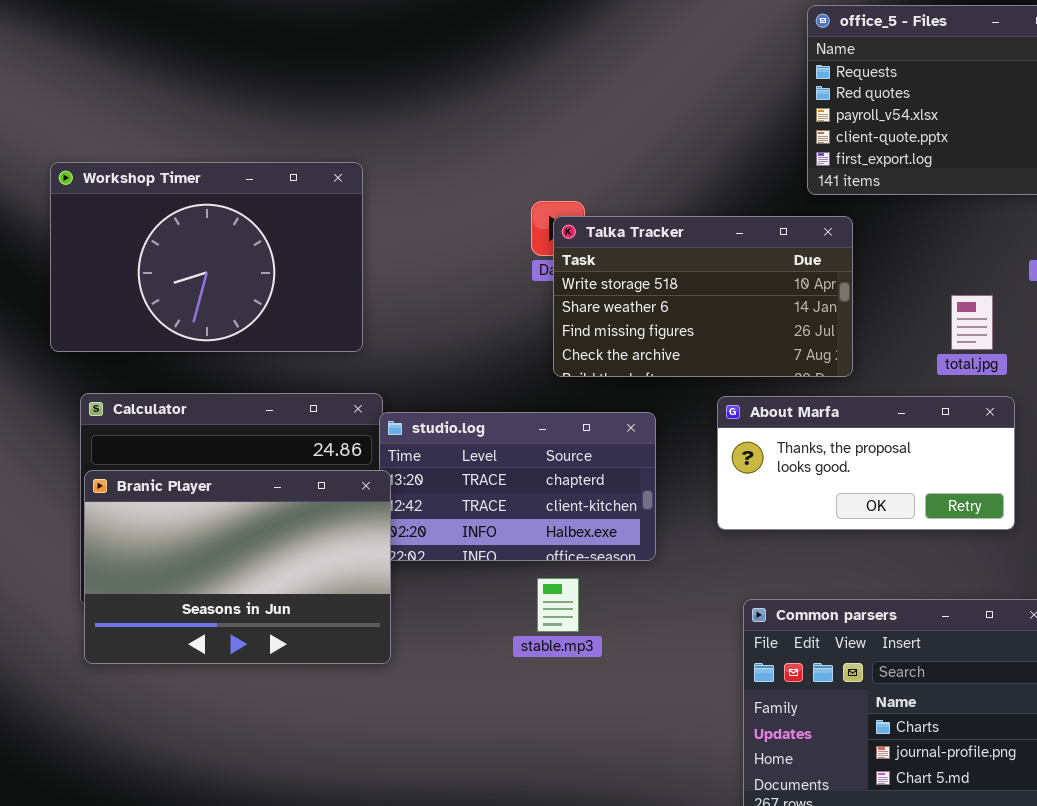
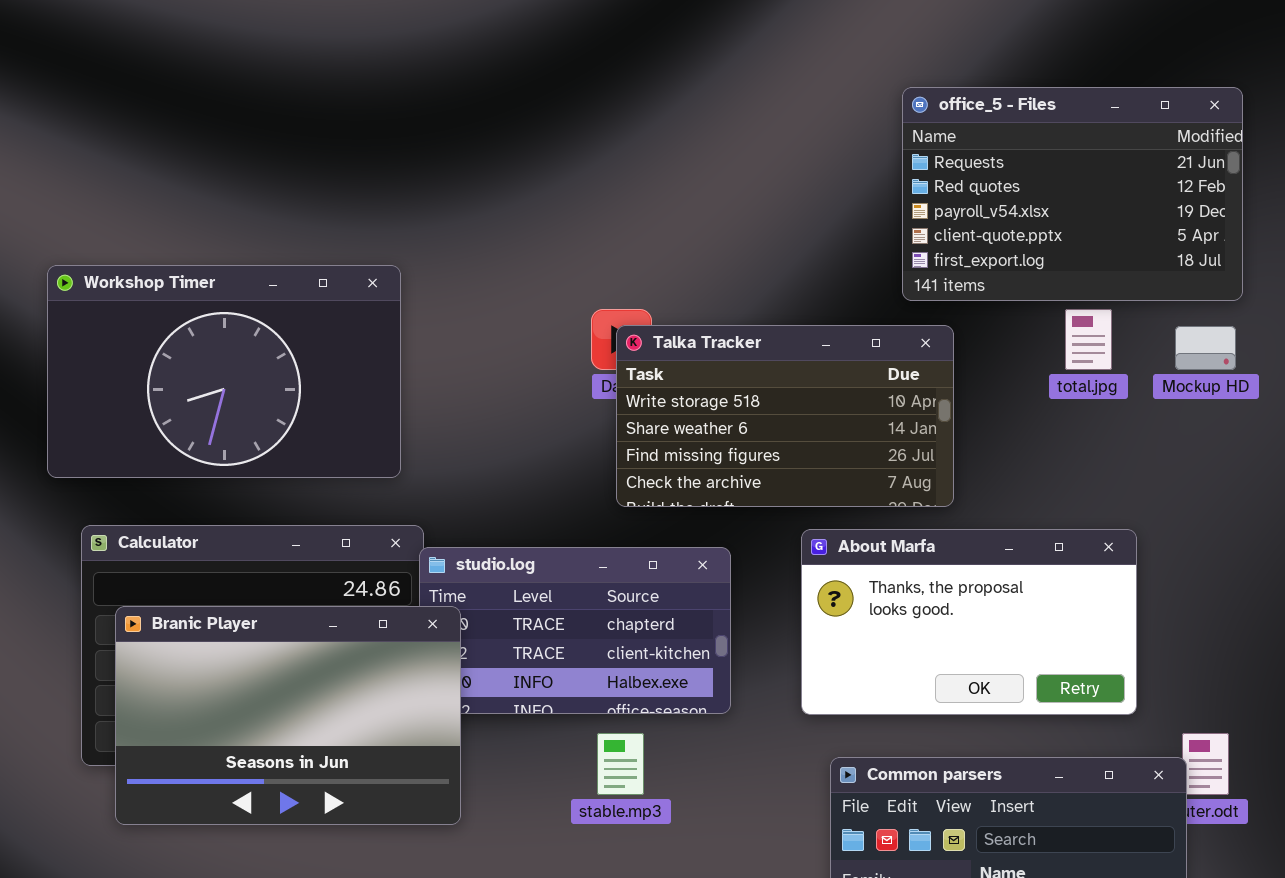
total.jpg: [951,295,993,350] -> [1065,309,1112,370], moved
About Marfa: [717,396,1015,530] -> [801,529,1137,715], resized
Branic Player: [84,470,391,664] -> [115,606,461,825], moved

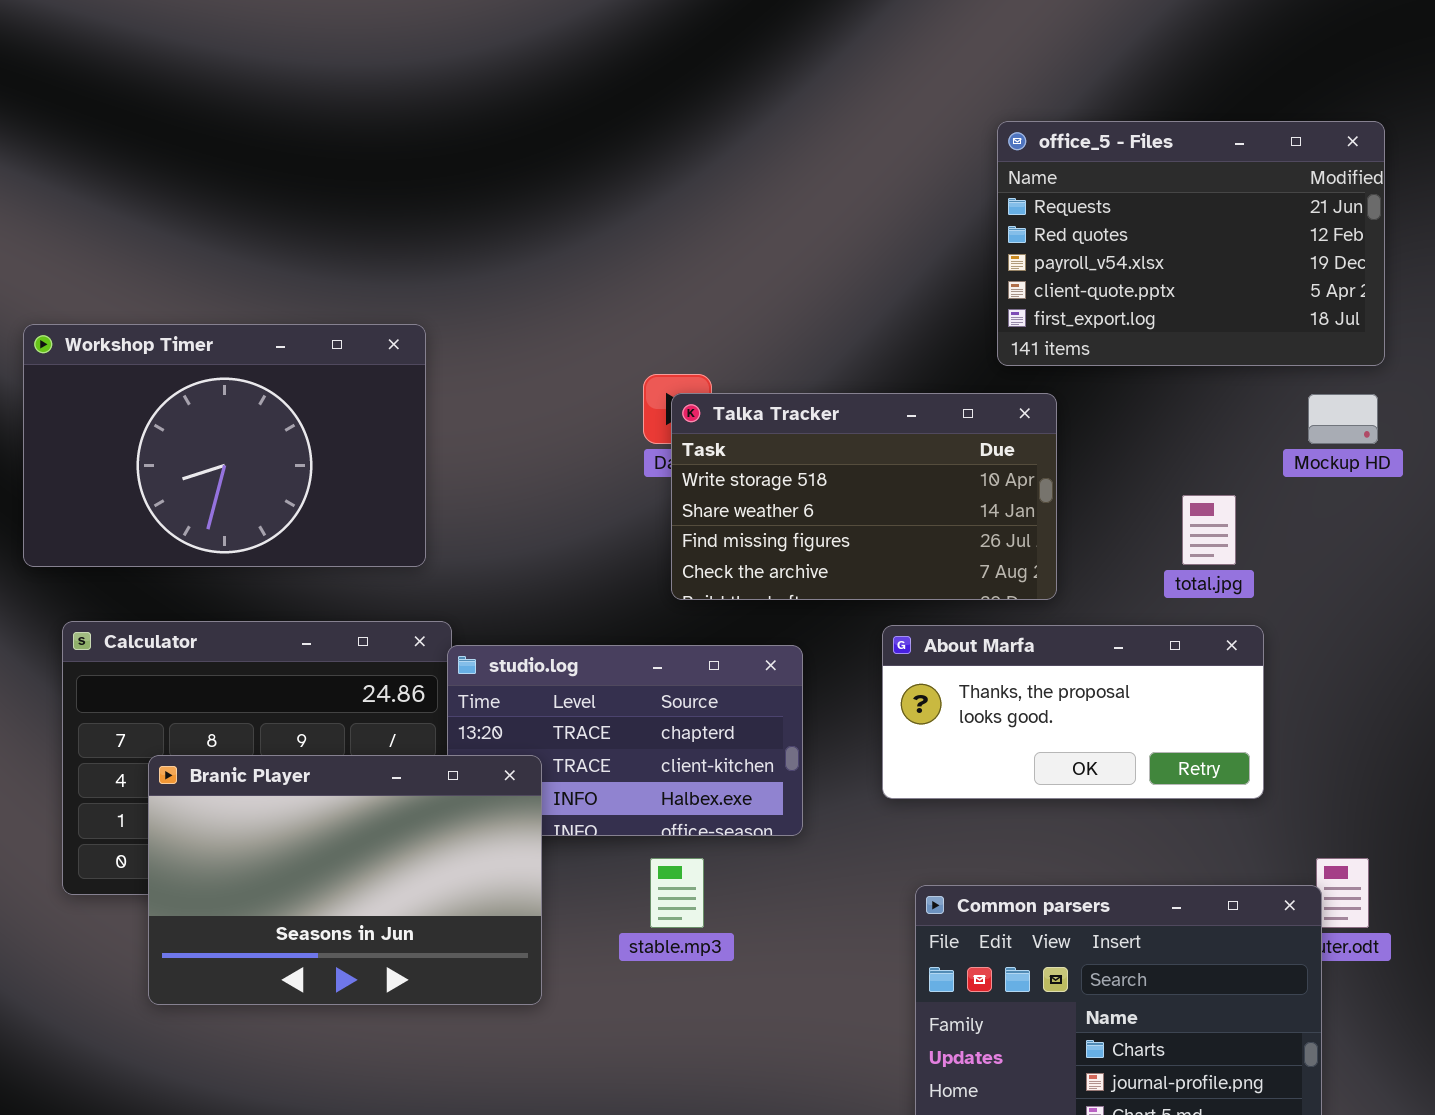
total.jpg: [1065,309,1112,370] -> [1182,495,1236,565], moved
About Marfa: [801,529,1137,715] -> [882,625,1264,799], resized
Branic Player: [115,606,461,825] -> [148,755,542,1005], moved

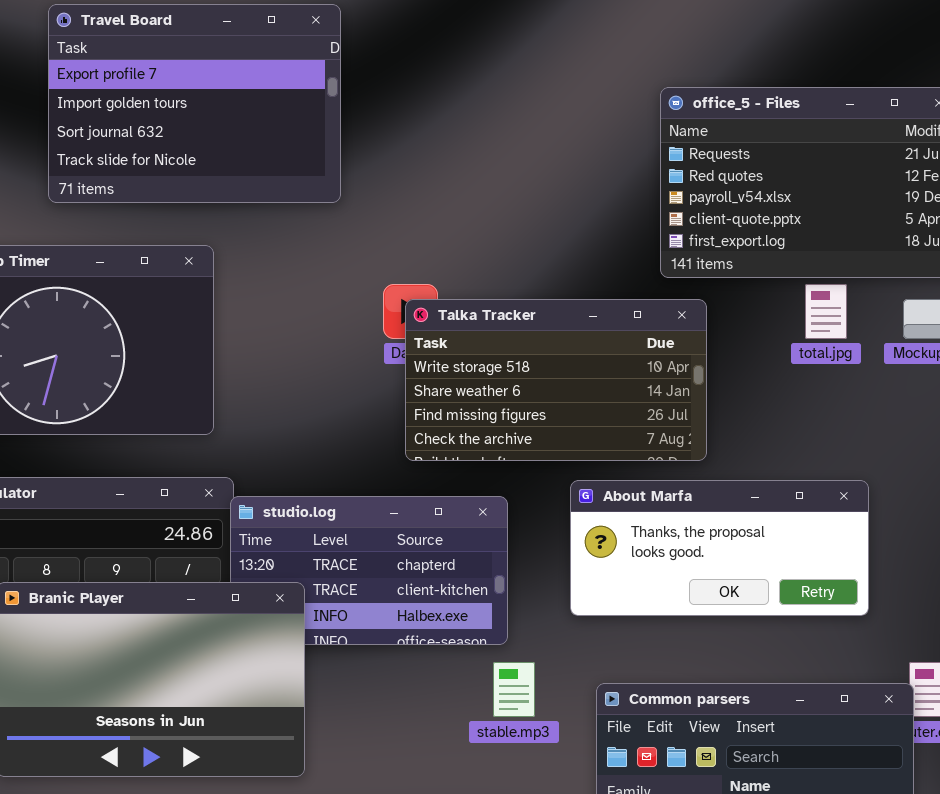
Travel Board: none -> [48,4,341,203], opened
total.jpg: [1182,495,1236,565] -> [805,284,847,339], moved
stable.mp3: [650,858,704,928] -> [493,662,535,717], moved

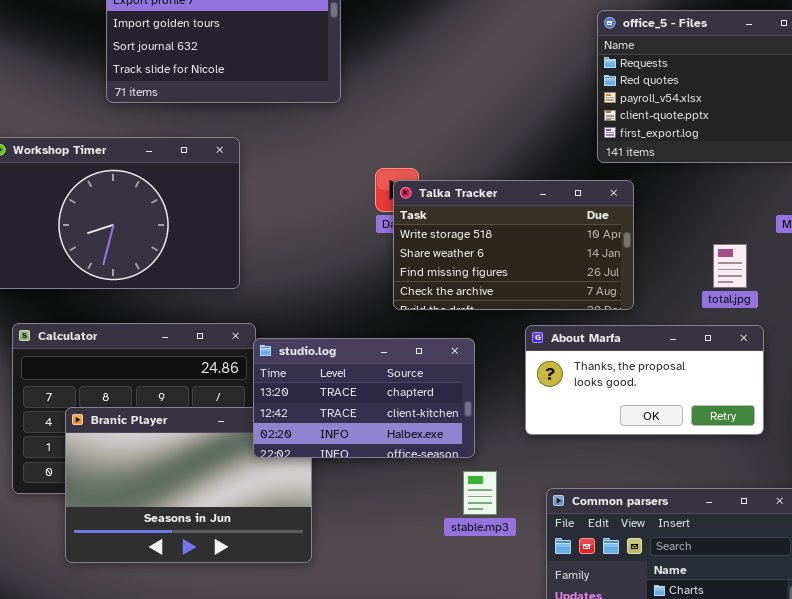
total.jpg: [805,284,847,339] -> [713,244,747,288], moved
studio.log: [230,496,508,645] -> [253,338,475,458], raised

